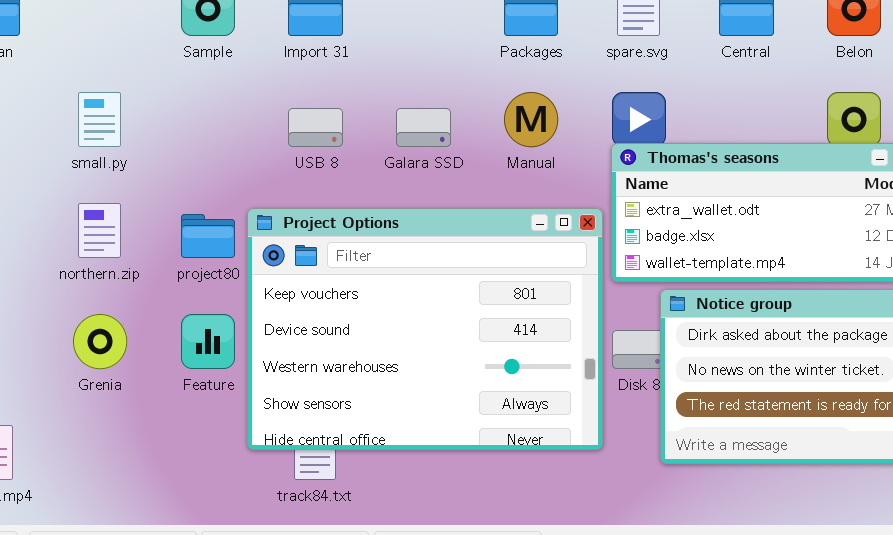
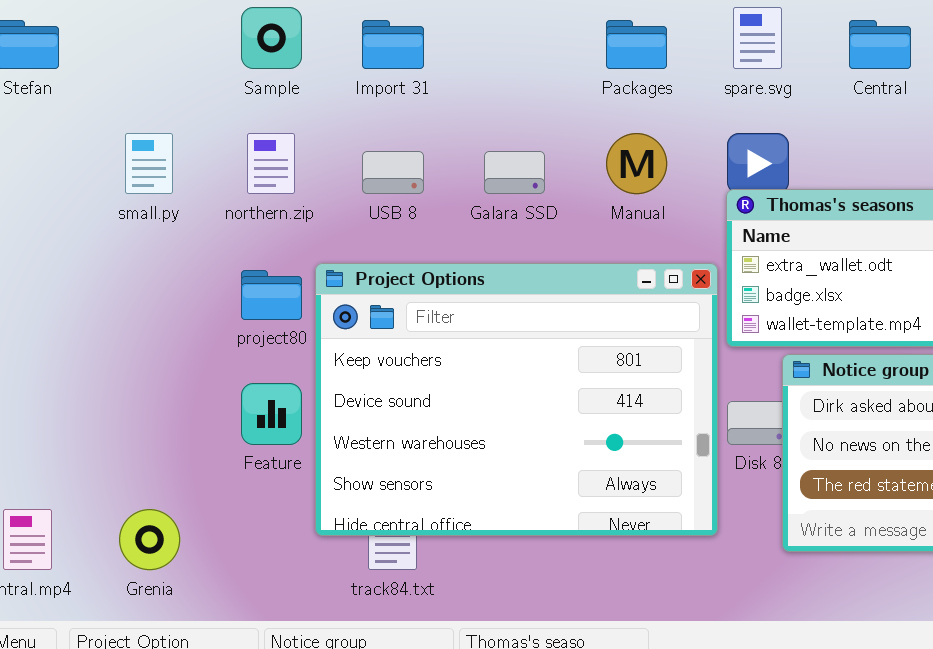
northern.zip: [78,203,121,258] -> [247,133,295,194], moved
Grenia: [73,314,127,369] -> [119,509,180,570], moved

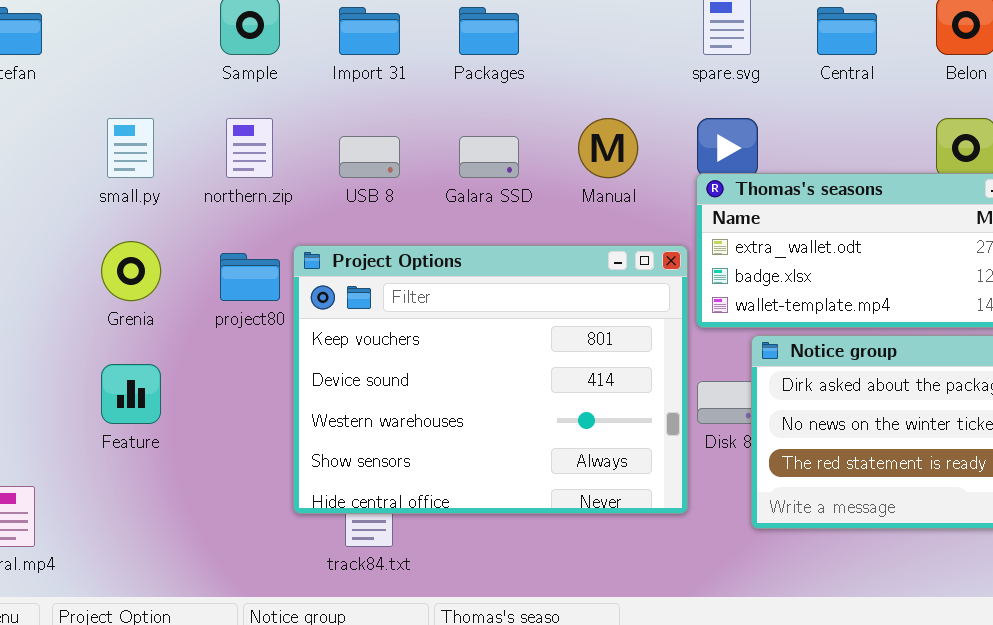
Packages: [606,20,667,69] -> [459,7,519,55], moved
Feature: [241,383,302,445] -> [101,364,161,424], moved
Grenia: [119,509,180,570] -> [101,241,161,301], moved

